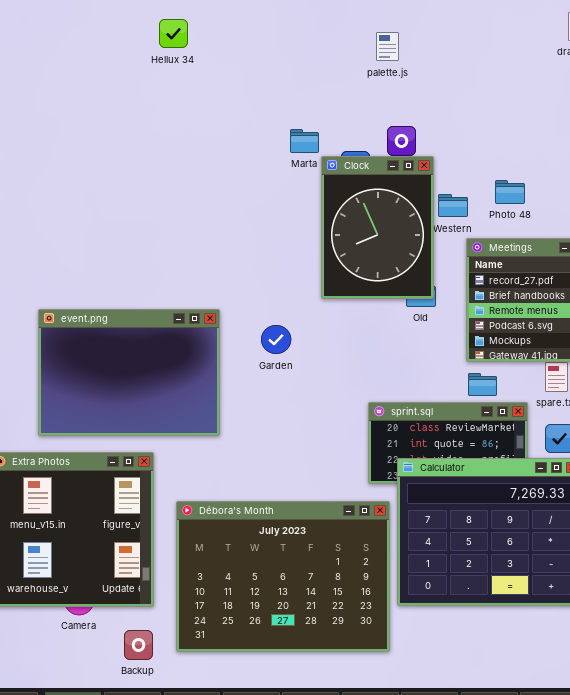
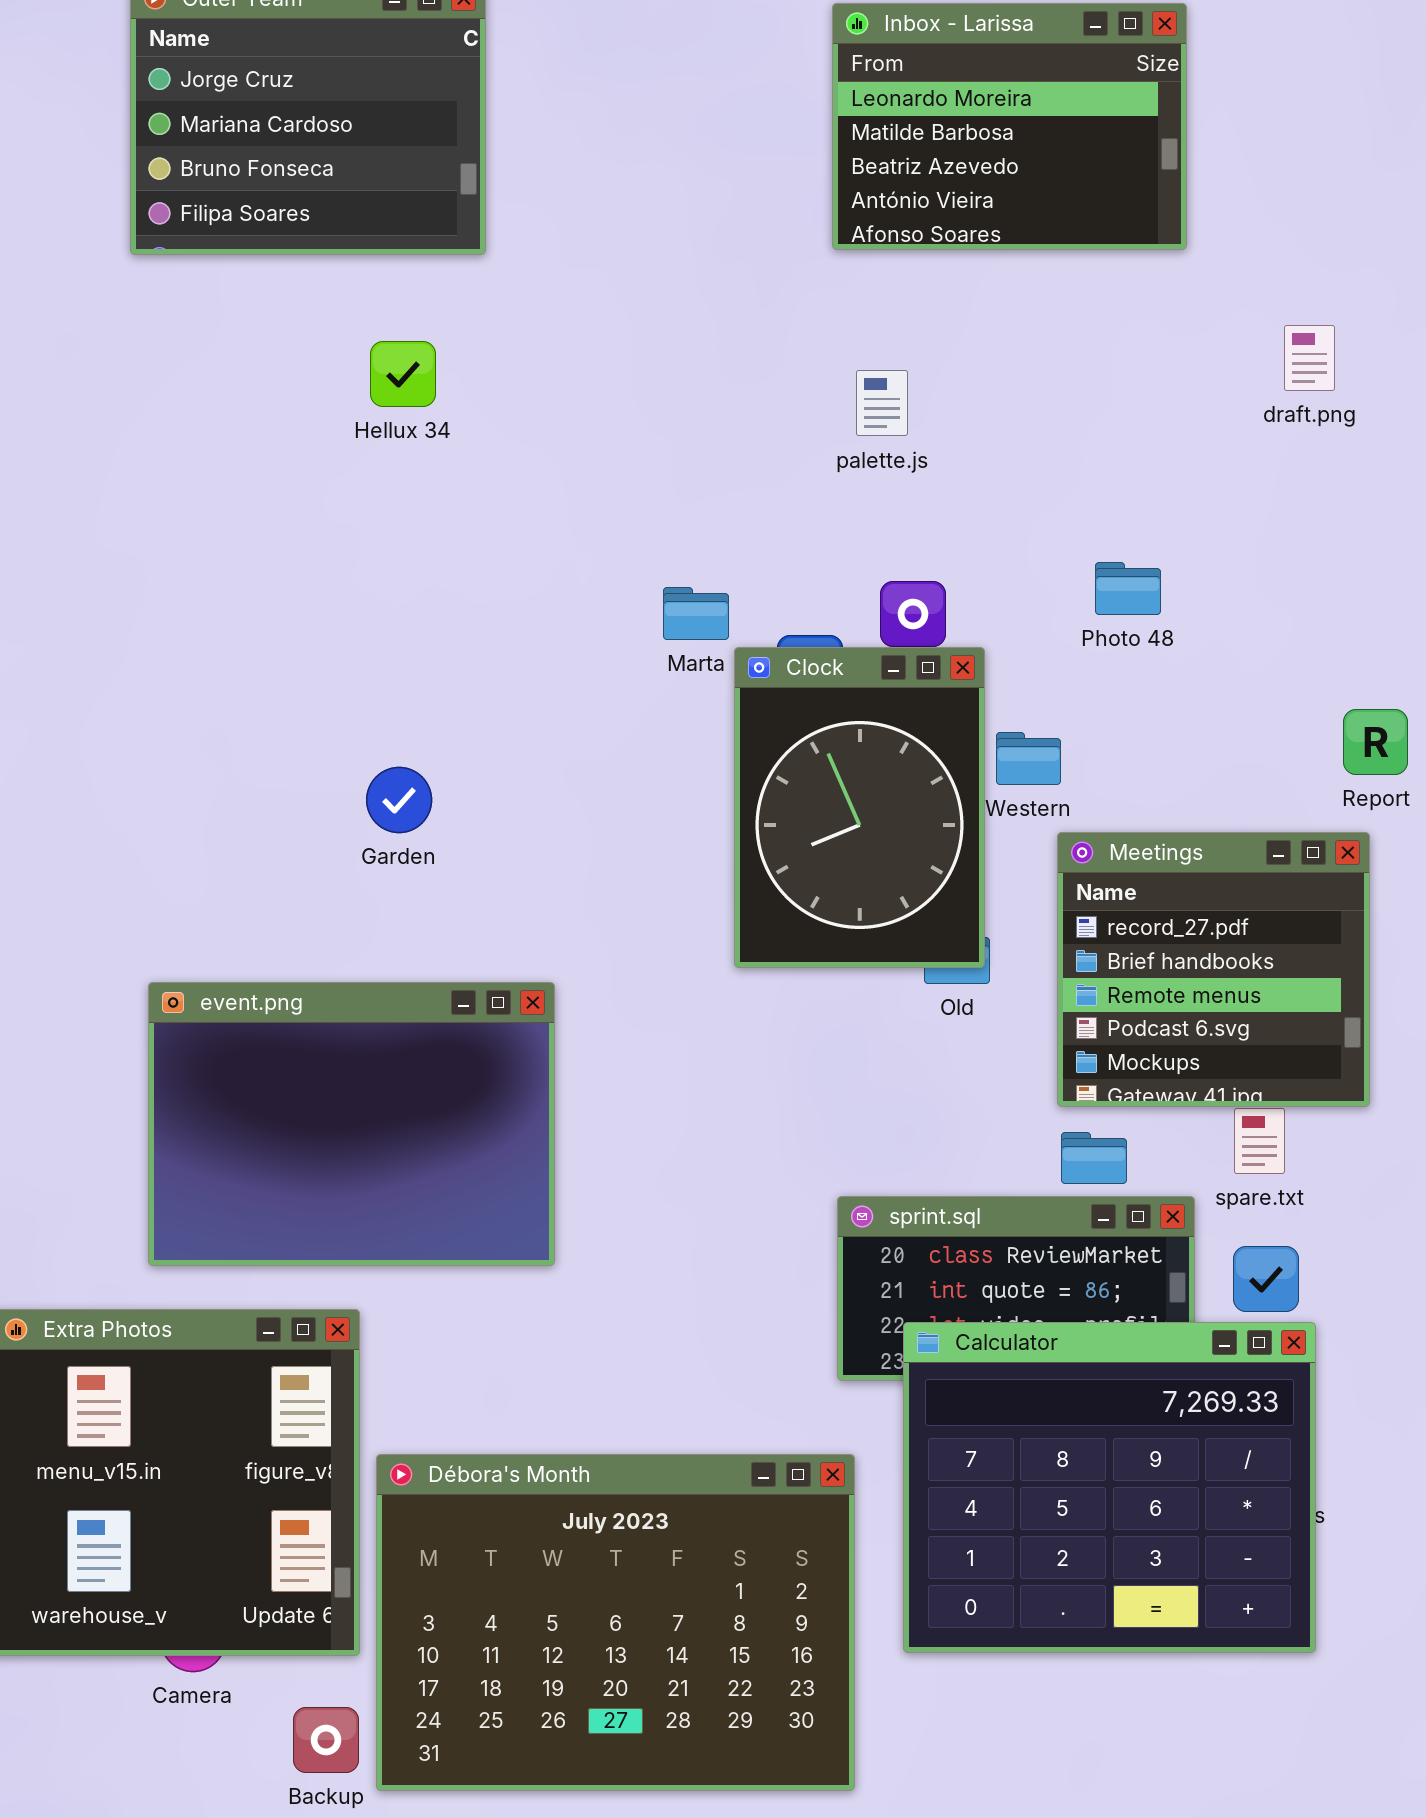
Photo 48: [495,180,525,204] -> [1095,562,1161,615], moved
event.png: [38,309,220,436] -> [148,982,555,1266], moved
Garden: [261,325,291,354] -> [366,767,432,833], moved
Débora's Month: [176,501,390,652] -> [376,1454,855,1791], moved

